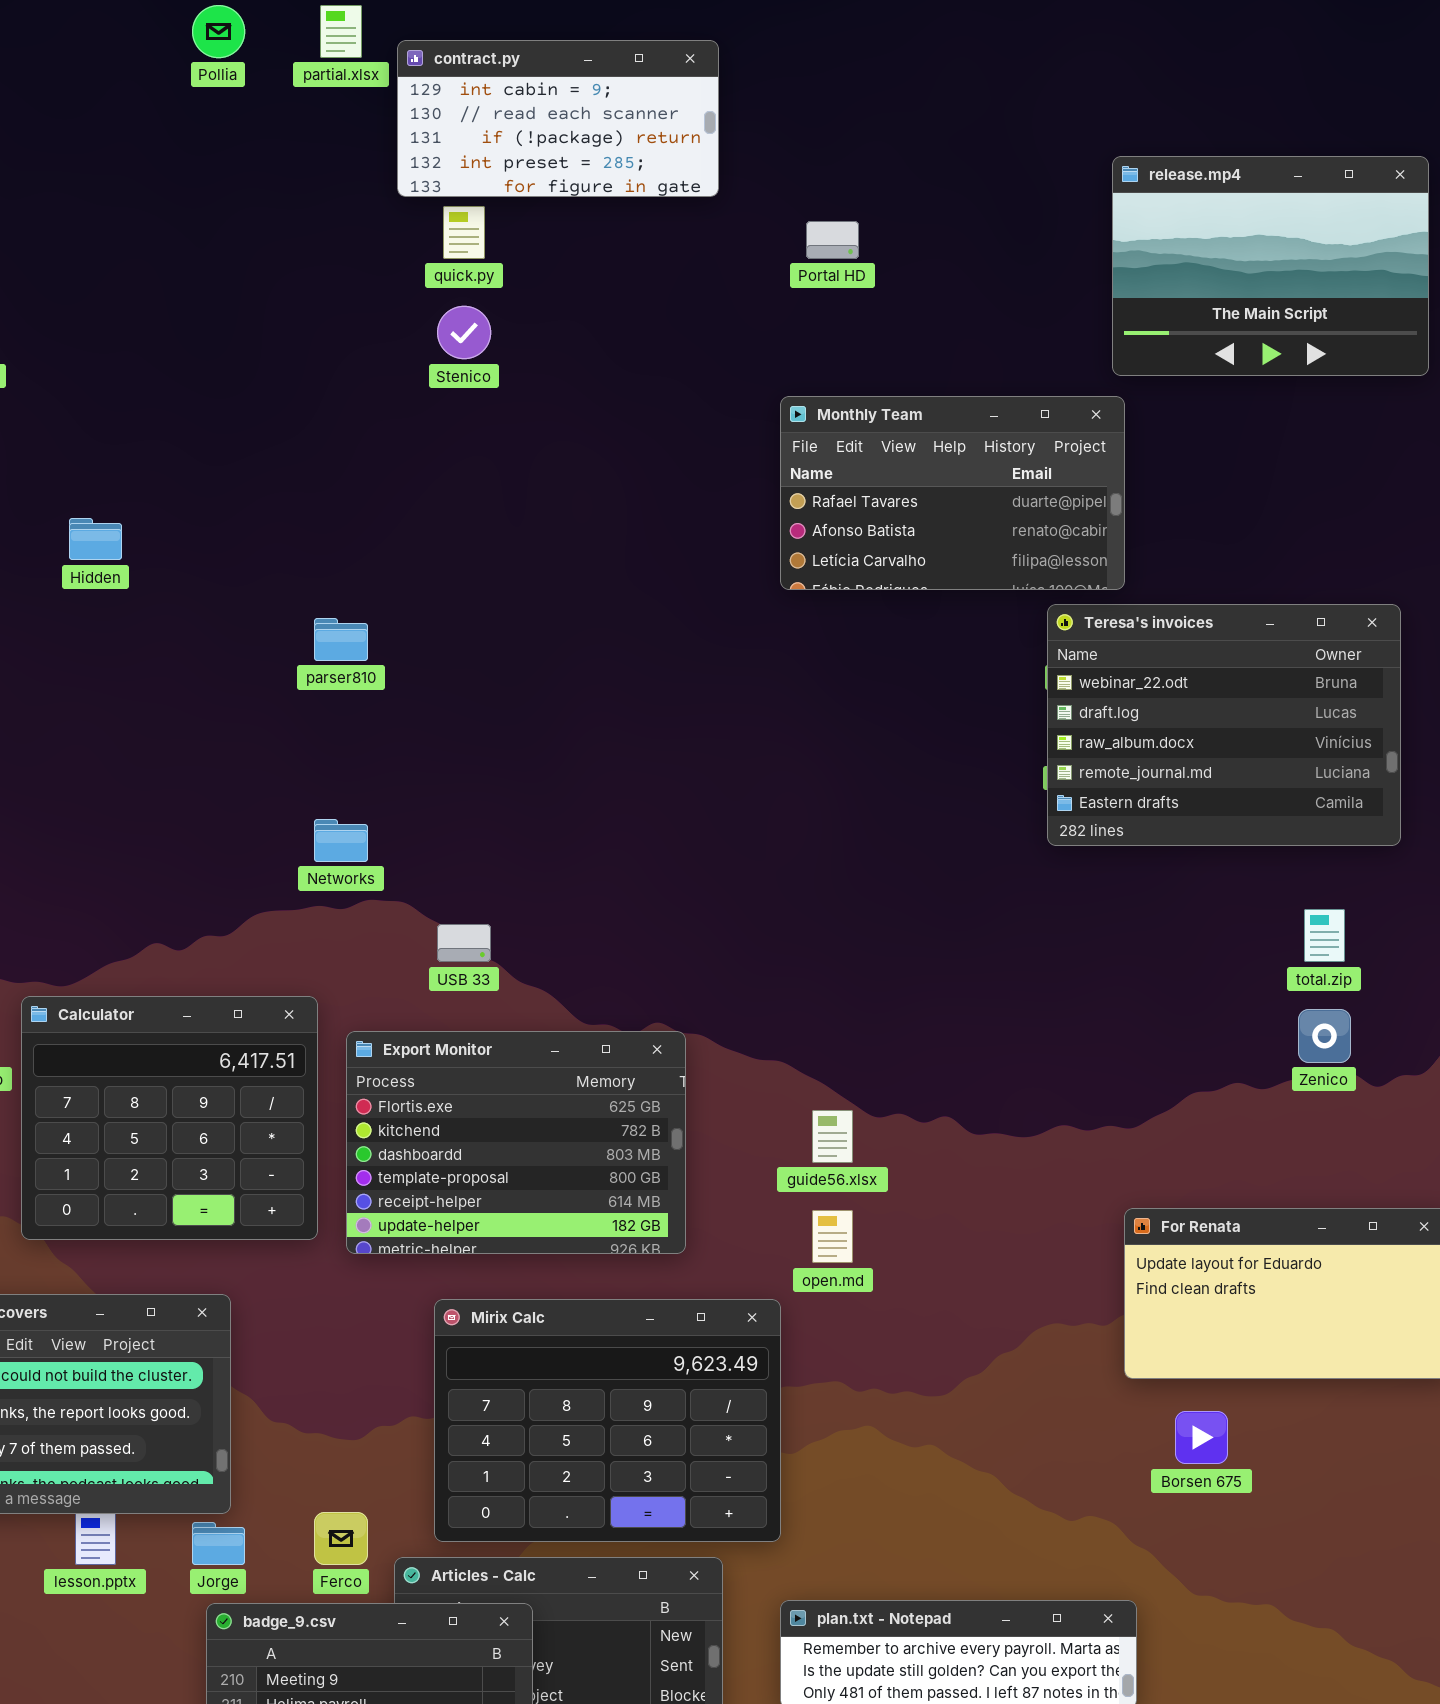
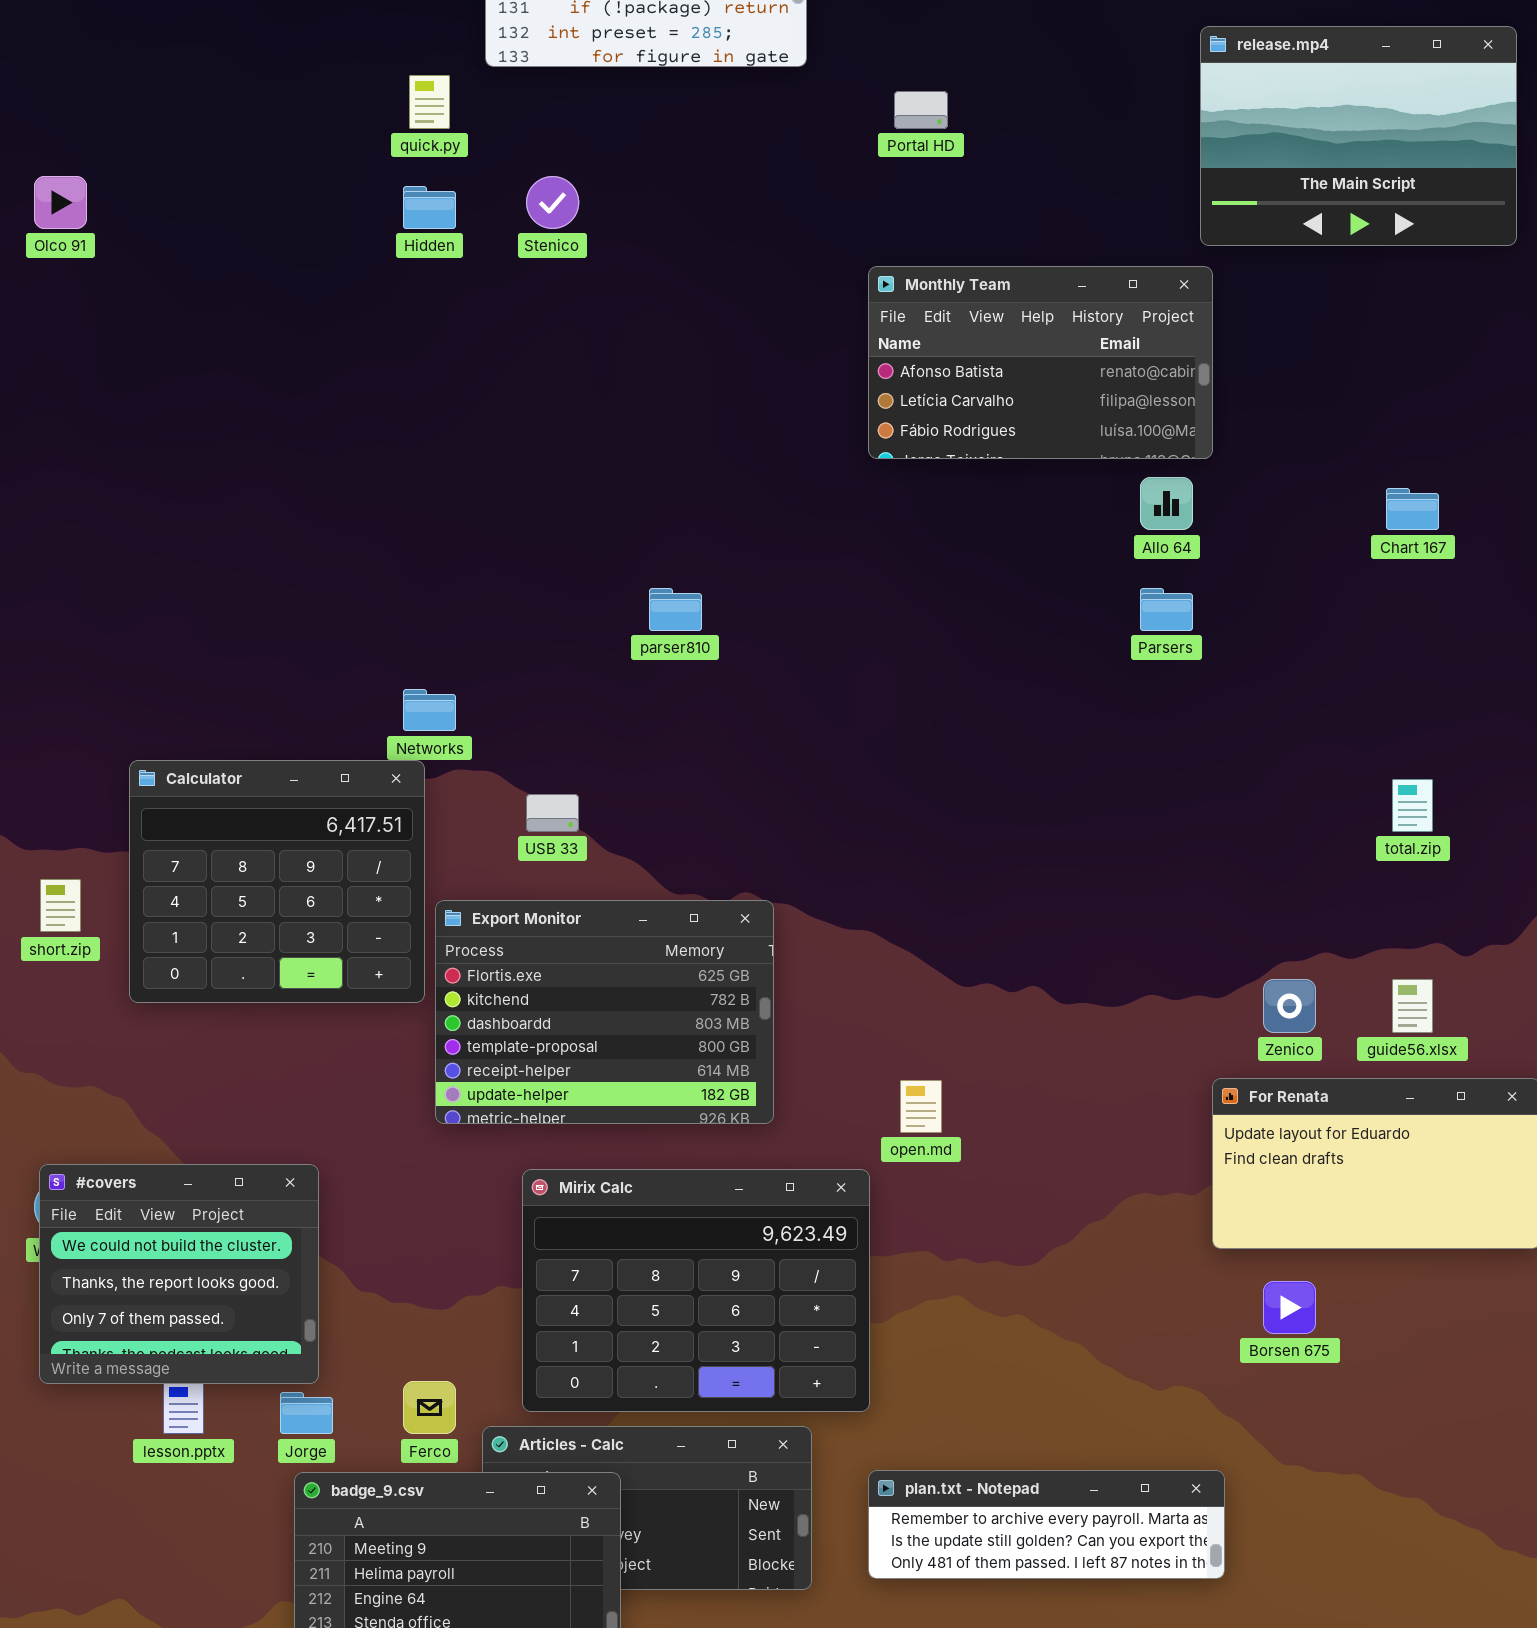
quick.py: [443,206,485,259] -> [409,75,450,129], moved
Monthly Team: [780,396,1125,590] -> [868,266,1213,459], scrolled down 1 row
Hidden: [69,518,122,560] -> [403,186,456,229], moved
Teresa's invoices: [1047,604,1401,846] -> none, closed
parser810: [314,618,368,661] -> [649,588,702,631], moved
Calculator: [21,996,318,1240] -> [129,760,425,1003], moved
Zenico: [1298,1009,1351,1063] -> [1263,979,1316,1033], moved
guide56.xlsx: [812,1110,853,1163] -> [1392,979,1433,1033], moved

